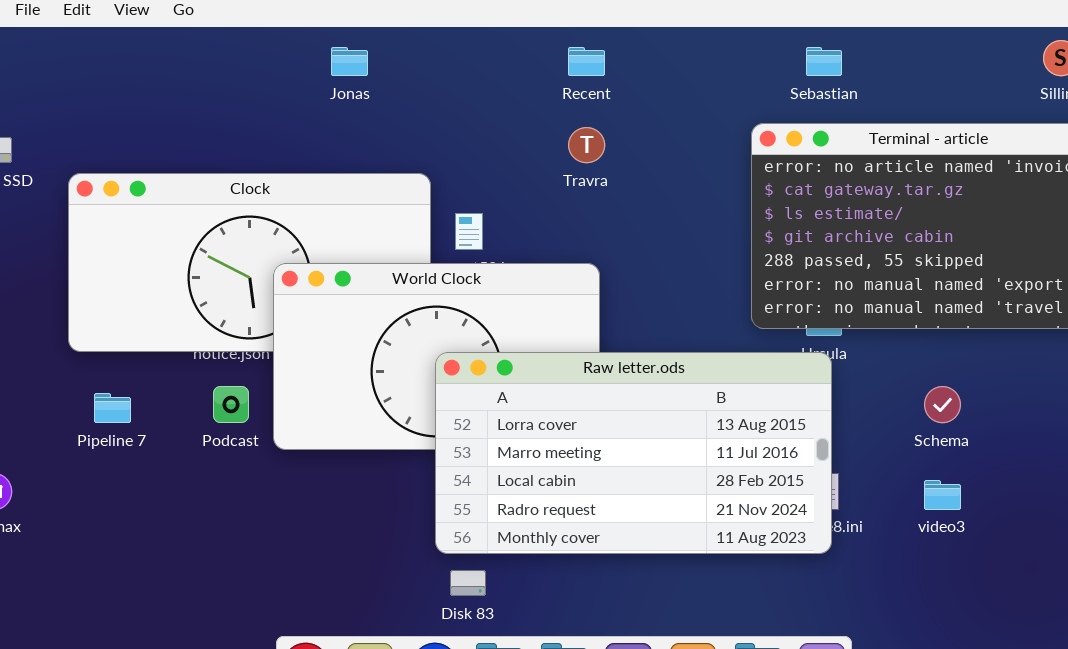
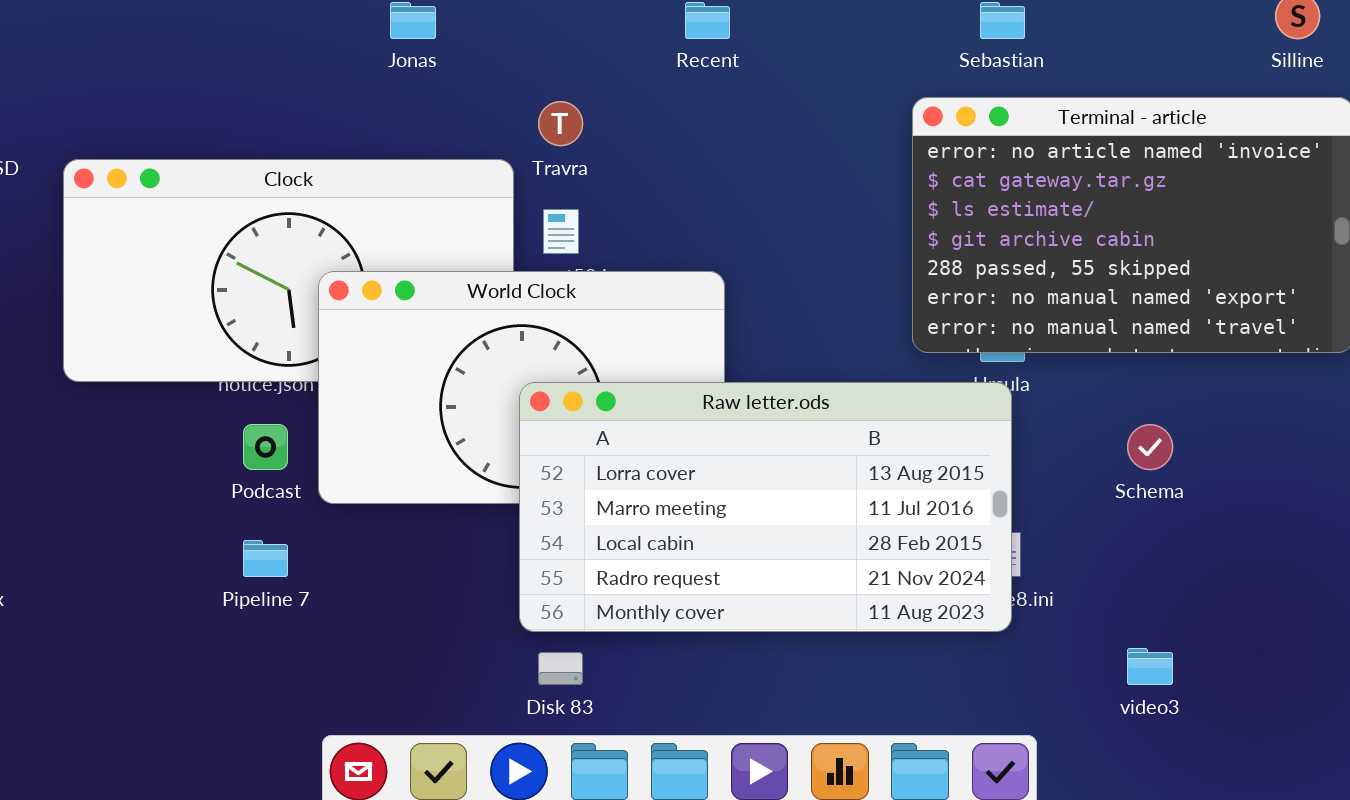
Travra: [568,127,605,163] -> [538,101,583,146], moved
Pipeline 7: [94,393,131,423] -> [243,540,288,577], moved
video3: [924,480,961,510] -> [1127,648,1173,685], moved

